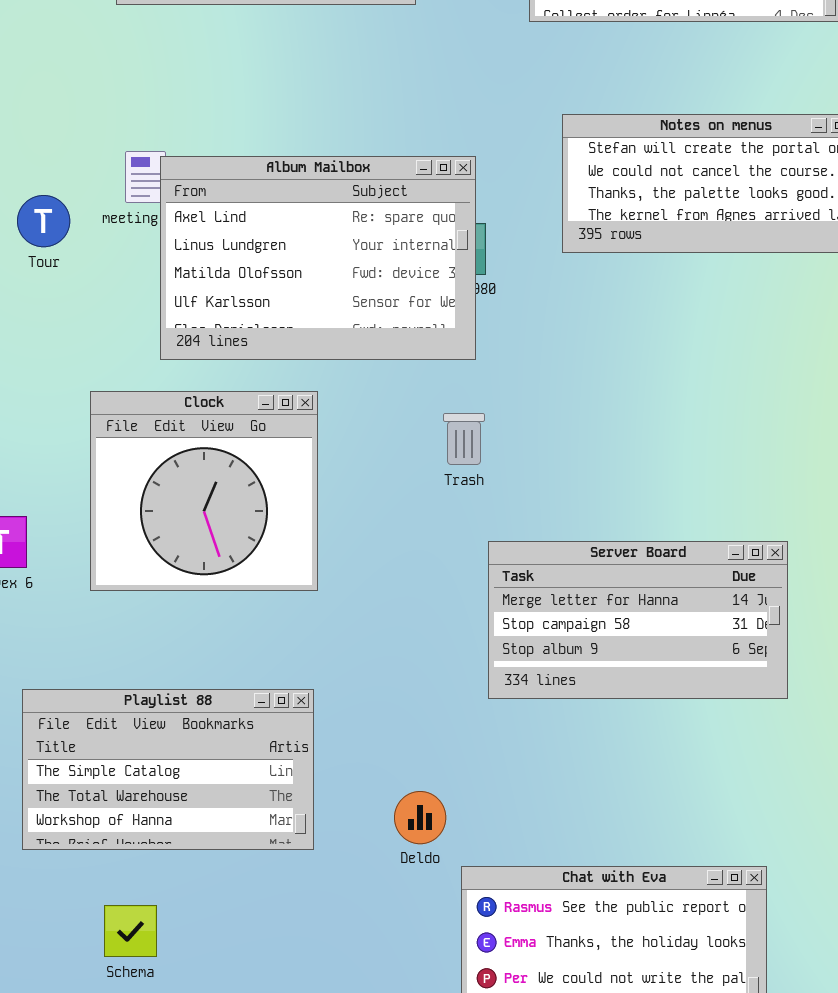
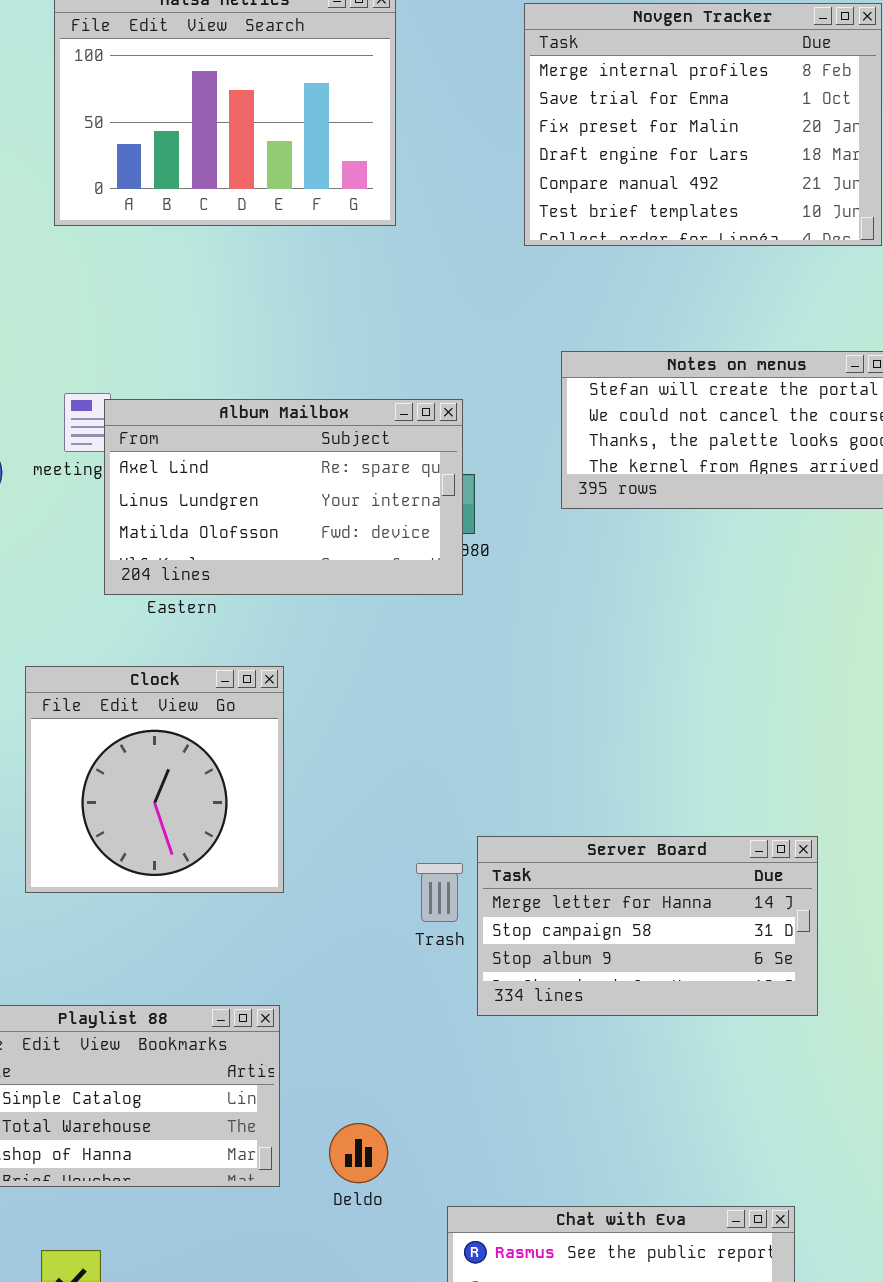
Album Mailbox: [160,156,476,360] -> [104,399,463,595], resized
Trash: [443,413,485,465] -> [416,863,463,922], moved
Deldo: [394,791,446,844] -> [329,1123,388,1183], moved

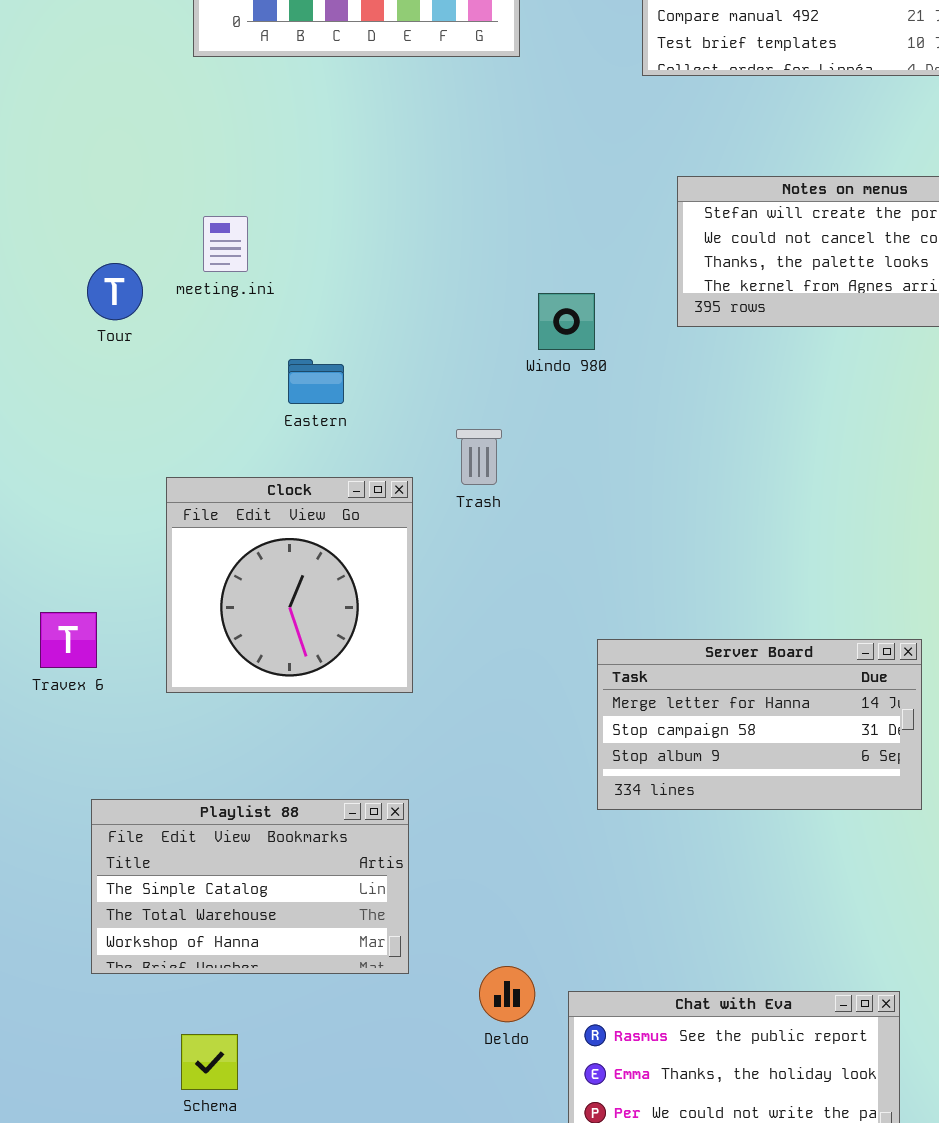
Album Mailbox: [104,399,463,595] -> none, closed
Trash: [416,863,463,922] -> [456,429,502,485], moved
Deldo: [329,1123,388,1183] -> [479,966,535,1022], moved

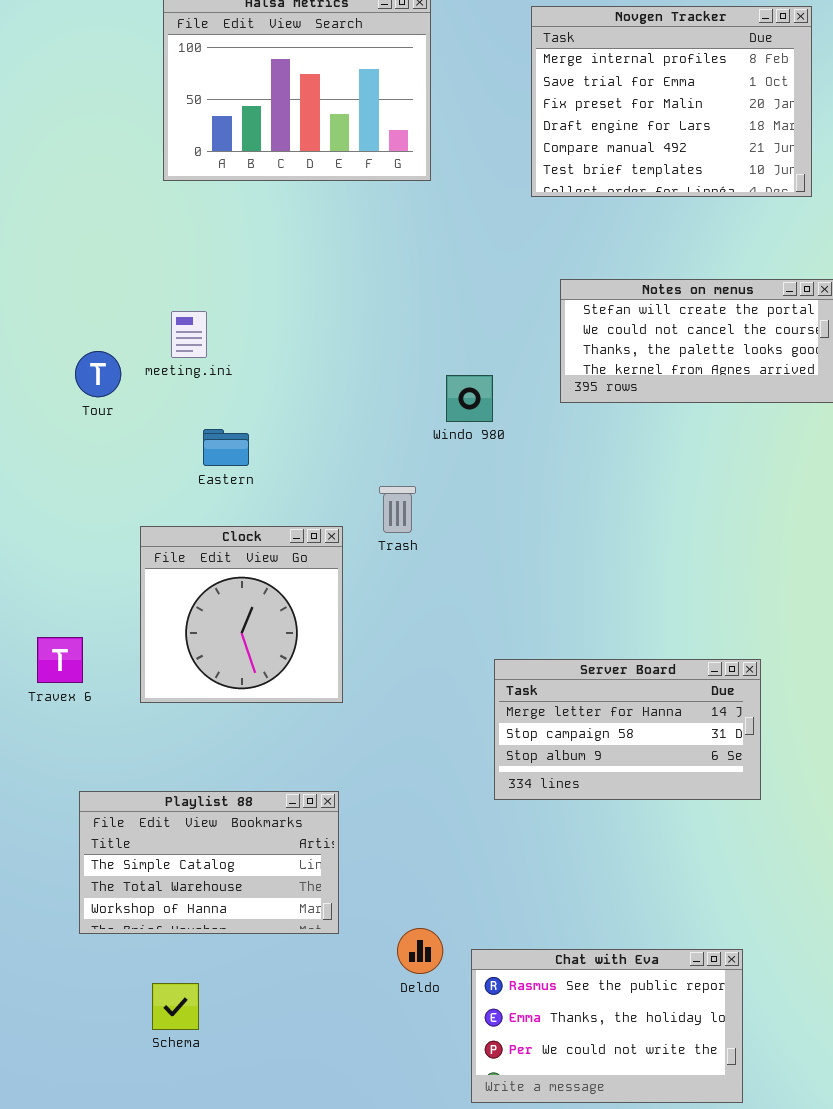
Eastern: [288,359,344,404] -> [203,429,249,466], moved

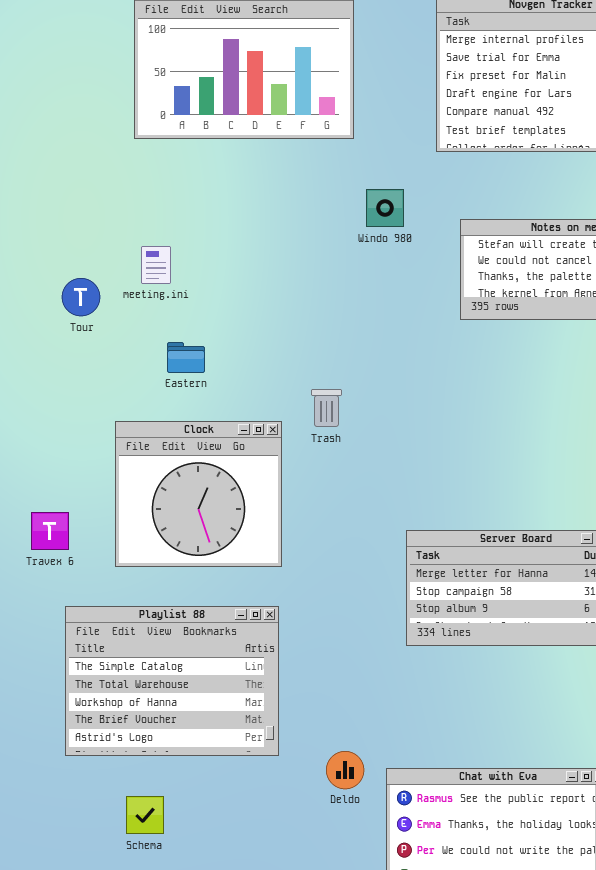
Windo 980: [446,375,493,422] -> [366,189,404,227], moved
Playlist 88: [79,791,339,934] -> [65,606,279,756], resized

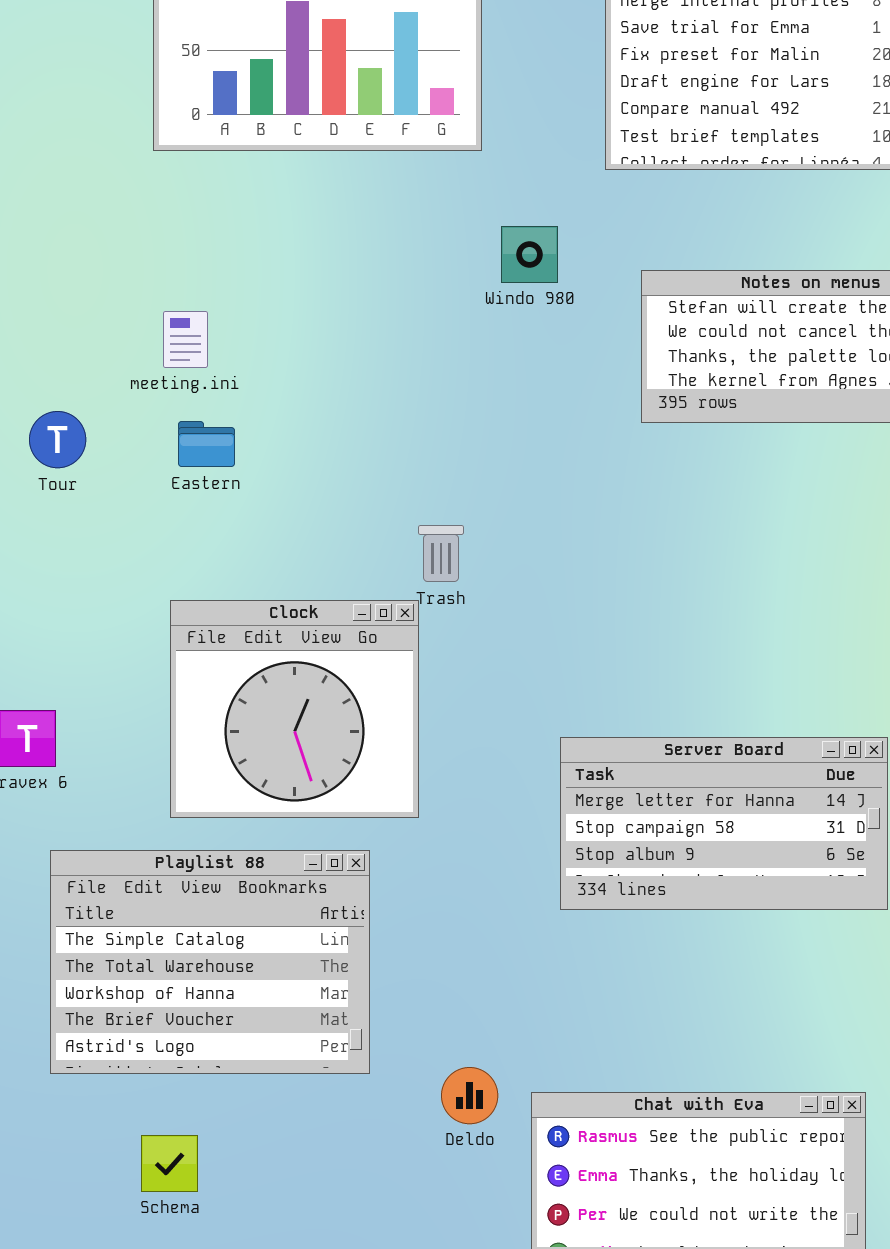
Tour: [62,278,100,316] -> [29,411,86,468], moved
Eastern: [167,342,205,373] -> [178,421,235,467], moved
Clock: [115,421,282,567] -> [170,600,419,818], moved

